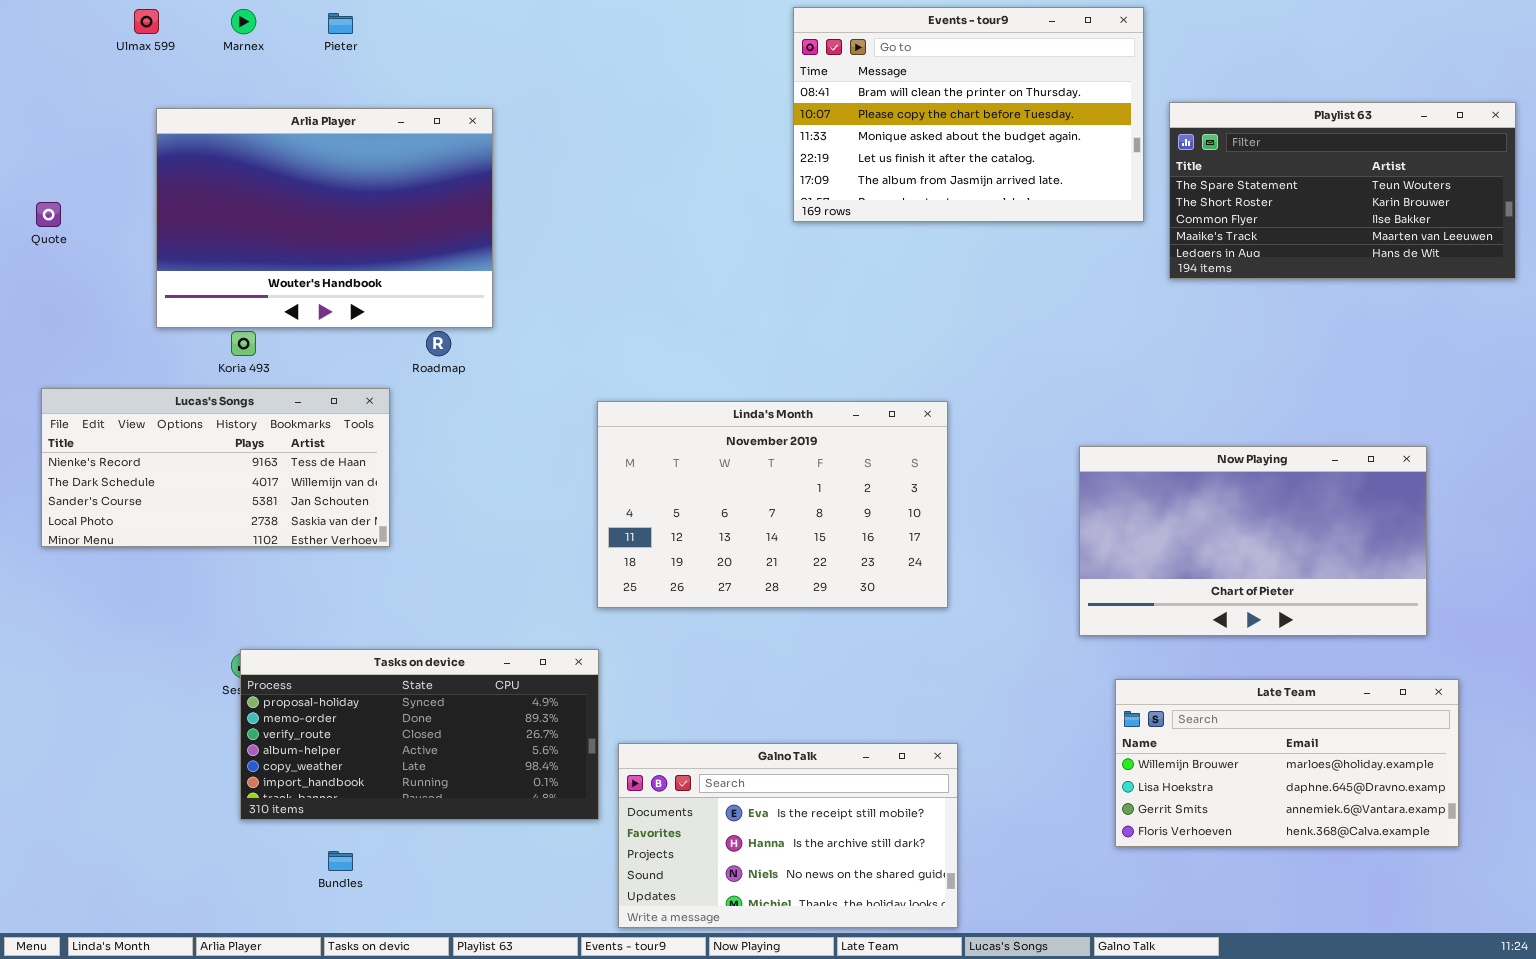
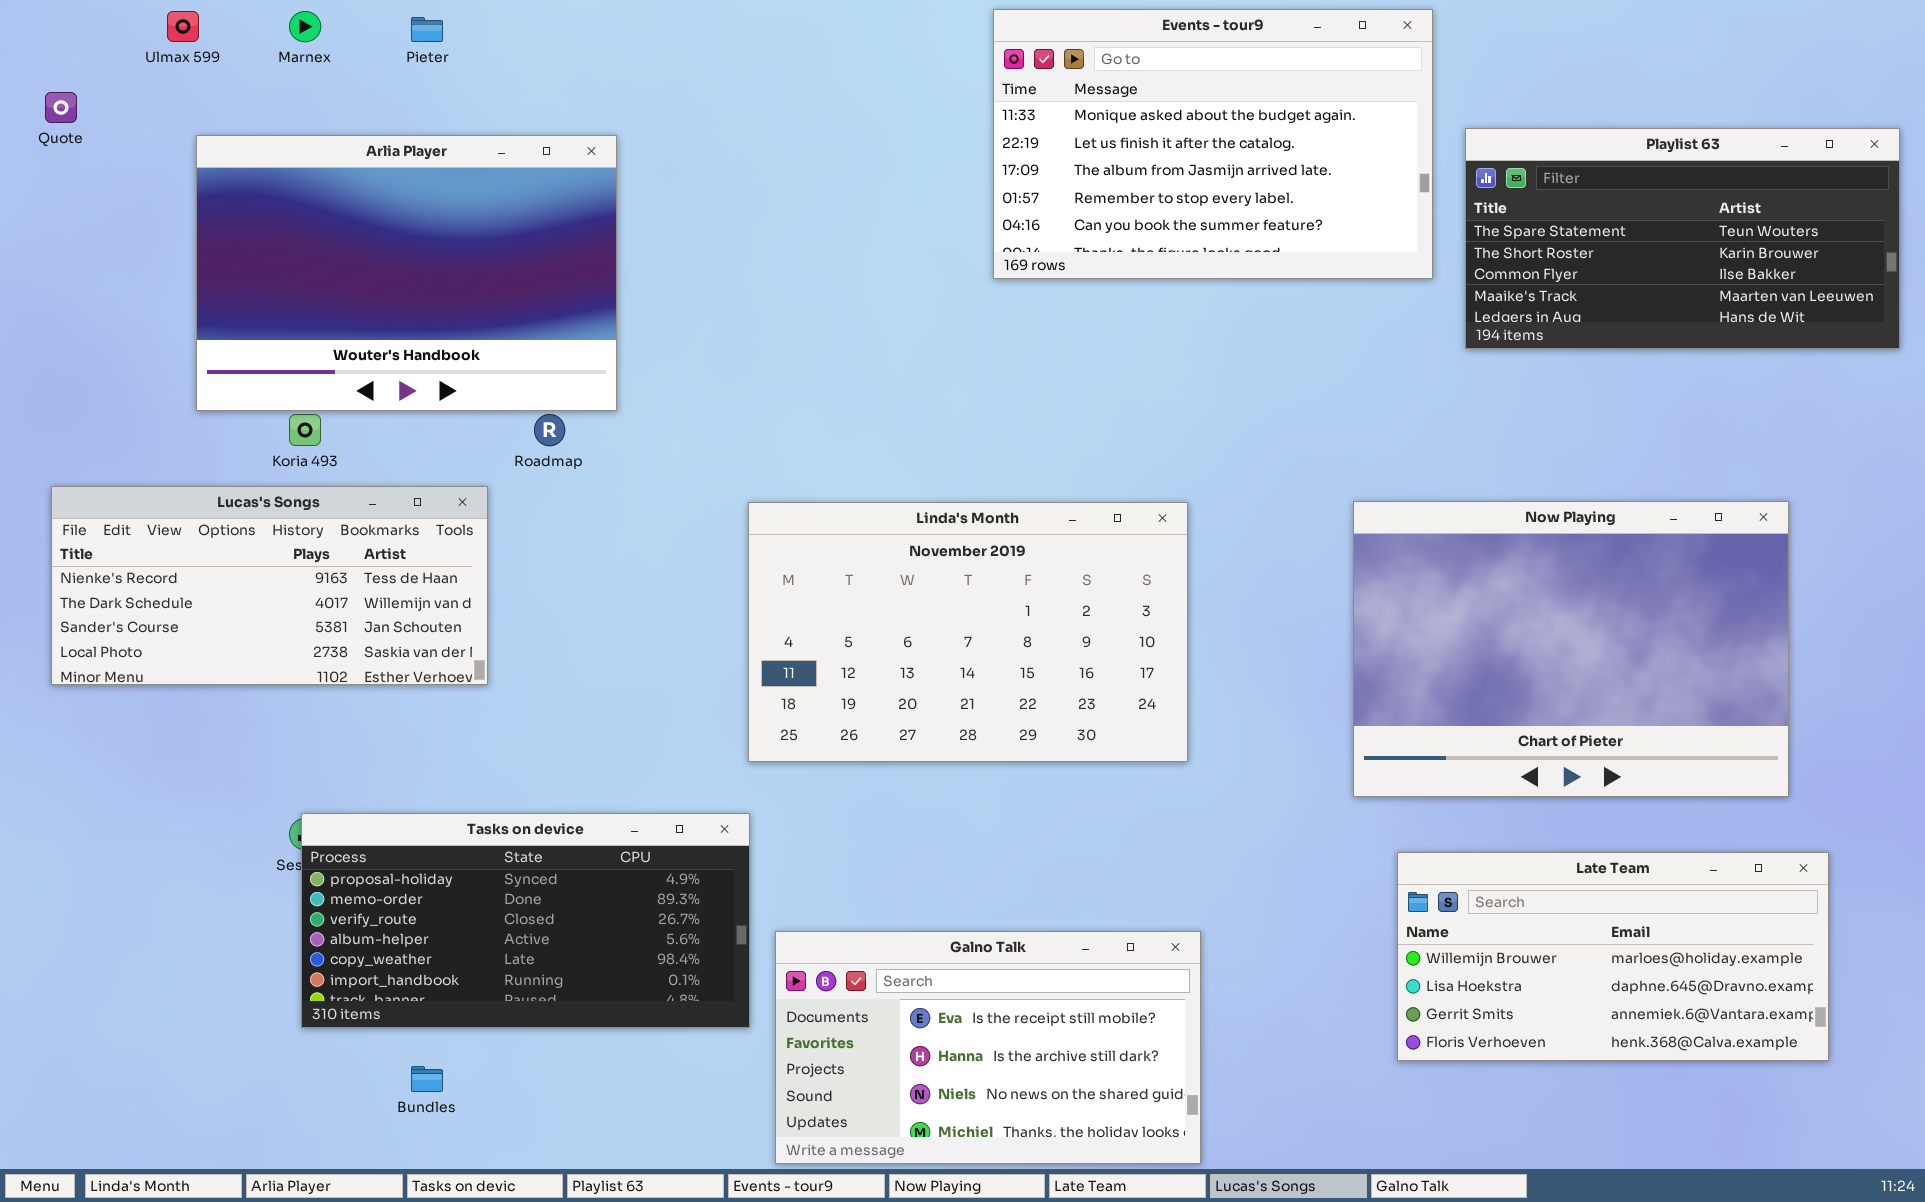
Events - tour9: [793,7,1144,222] -> [993,9,1433,279], scrolled down 2 rows
Quote: [36,202,61,227] -> [45,92,77,123], moved
Now Playing: [1079,446,1427,636] -> [1353,501,1789,797], resized

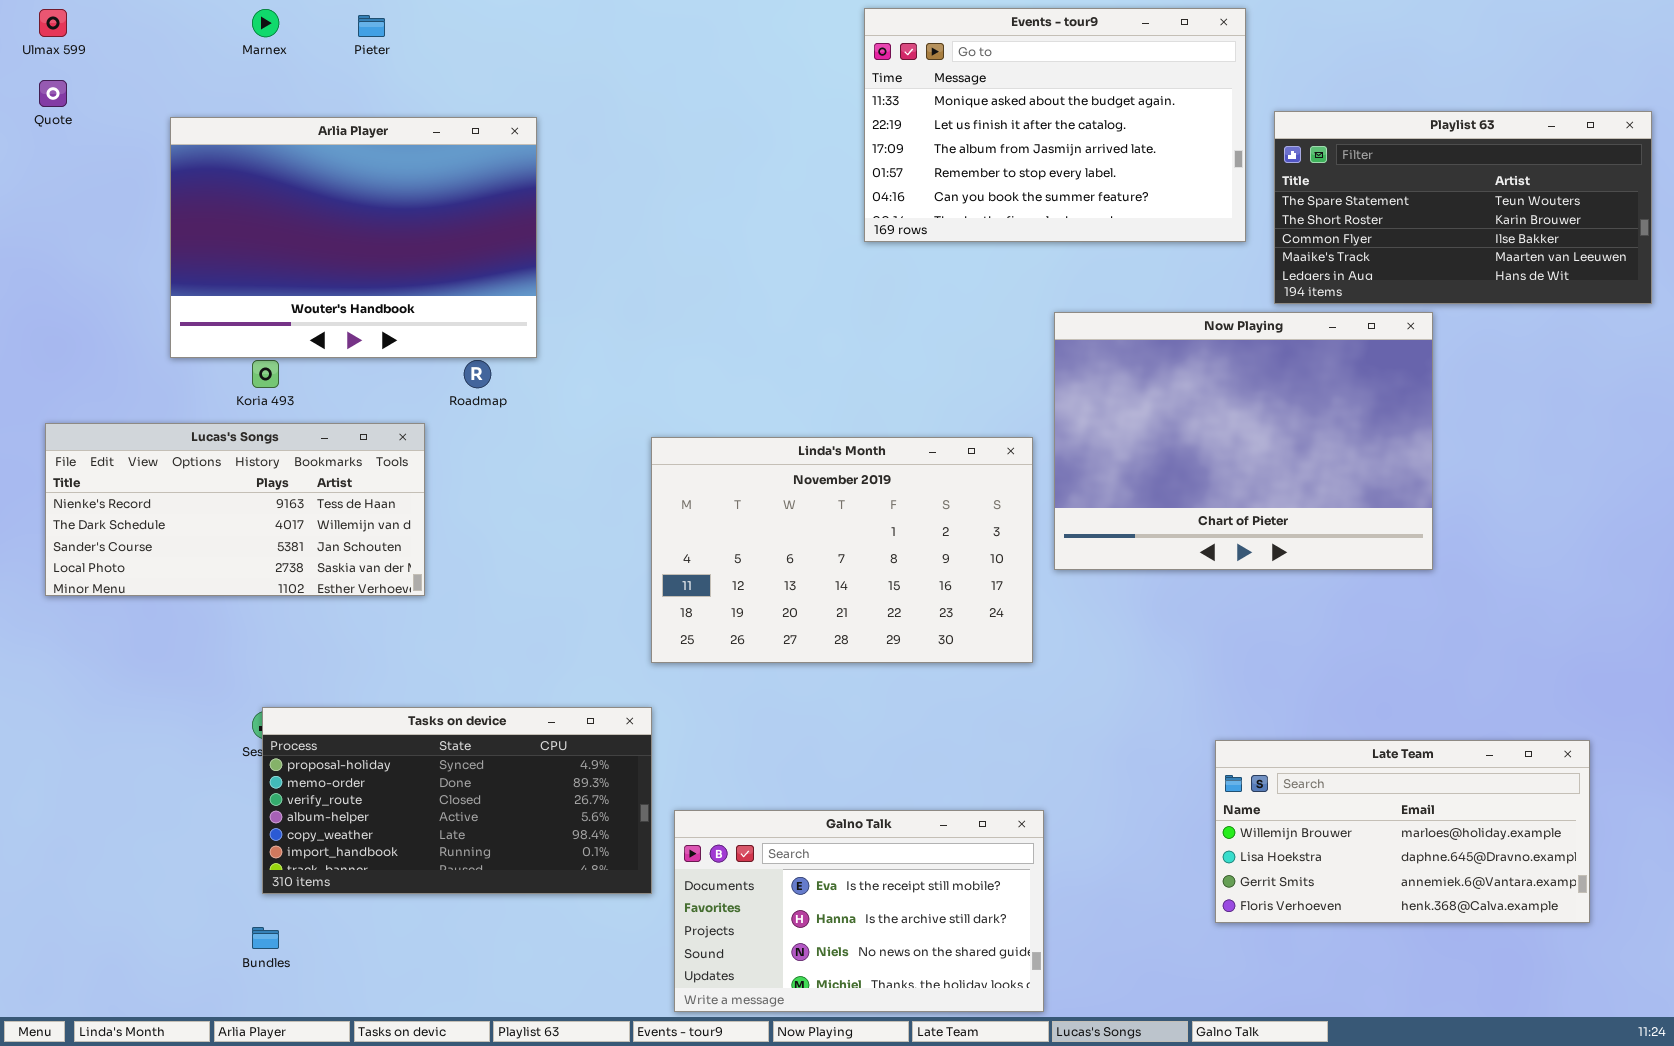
Ulmax 599: [167,11,199,42] -> [39,9,67,37], moved
Now Playing: [1353,501,1789,797] -> [1054,312,1433,570], moved
Bundles: [411,1066,443,1092] -> [252,927,279,949], moved

